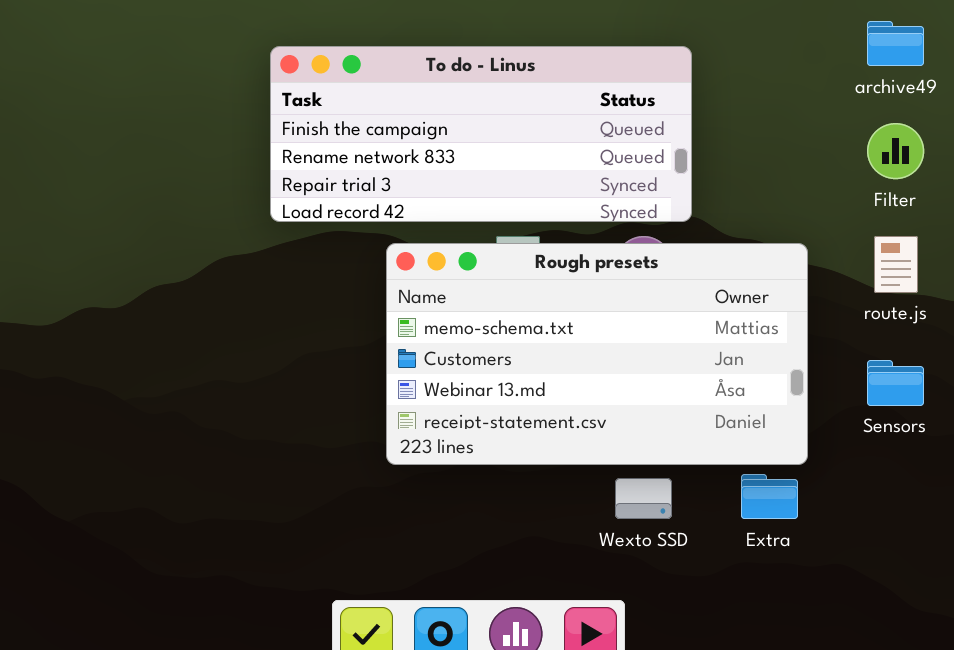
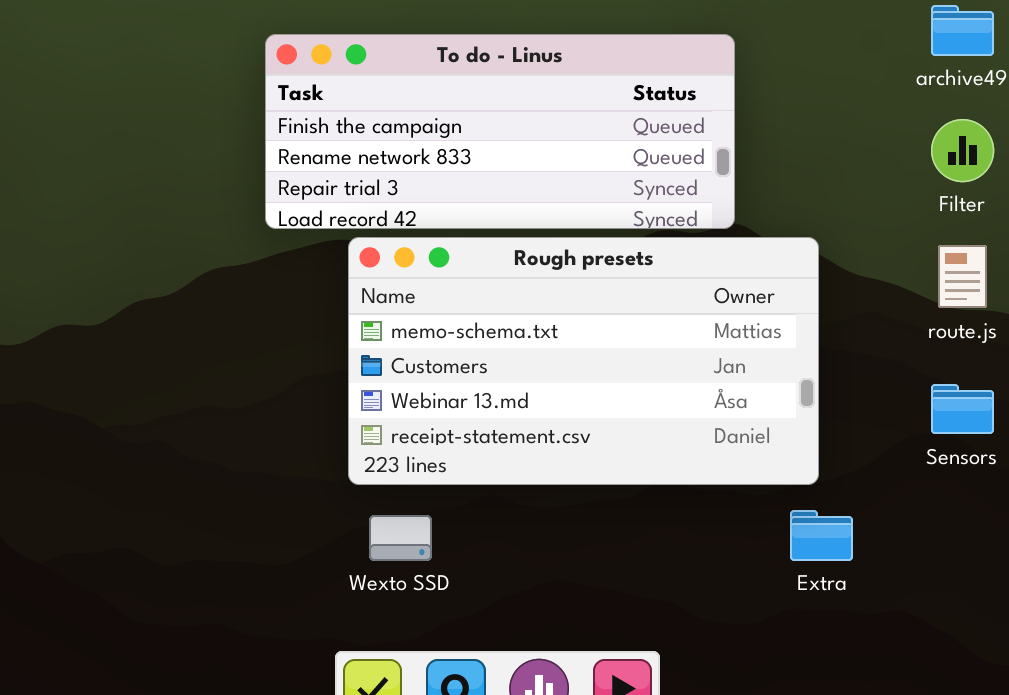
Rough presets: [386,243,808,465] -> [348,237,819,485], moved
Wexto SSD: [615,478,672,519] -> [369,515,432,561], moved

